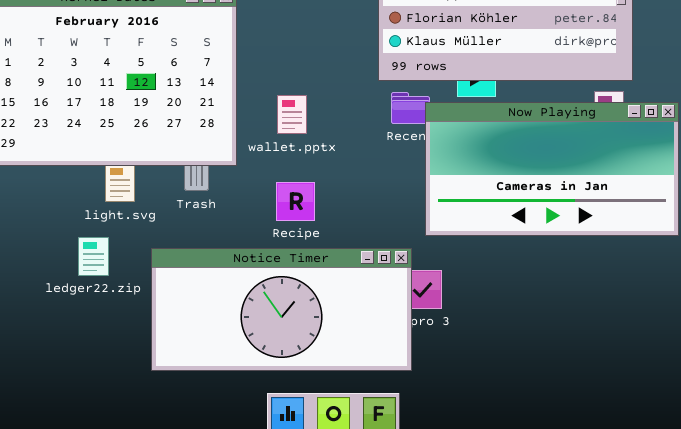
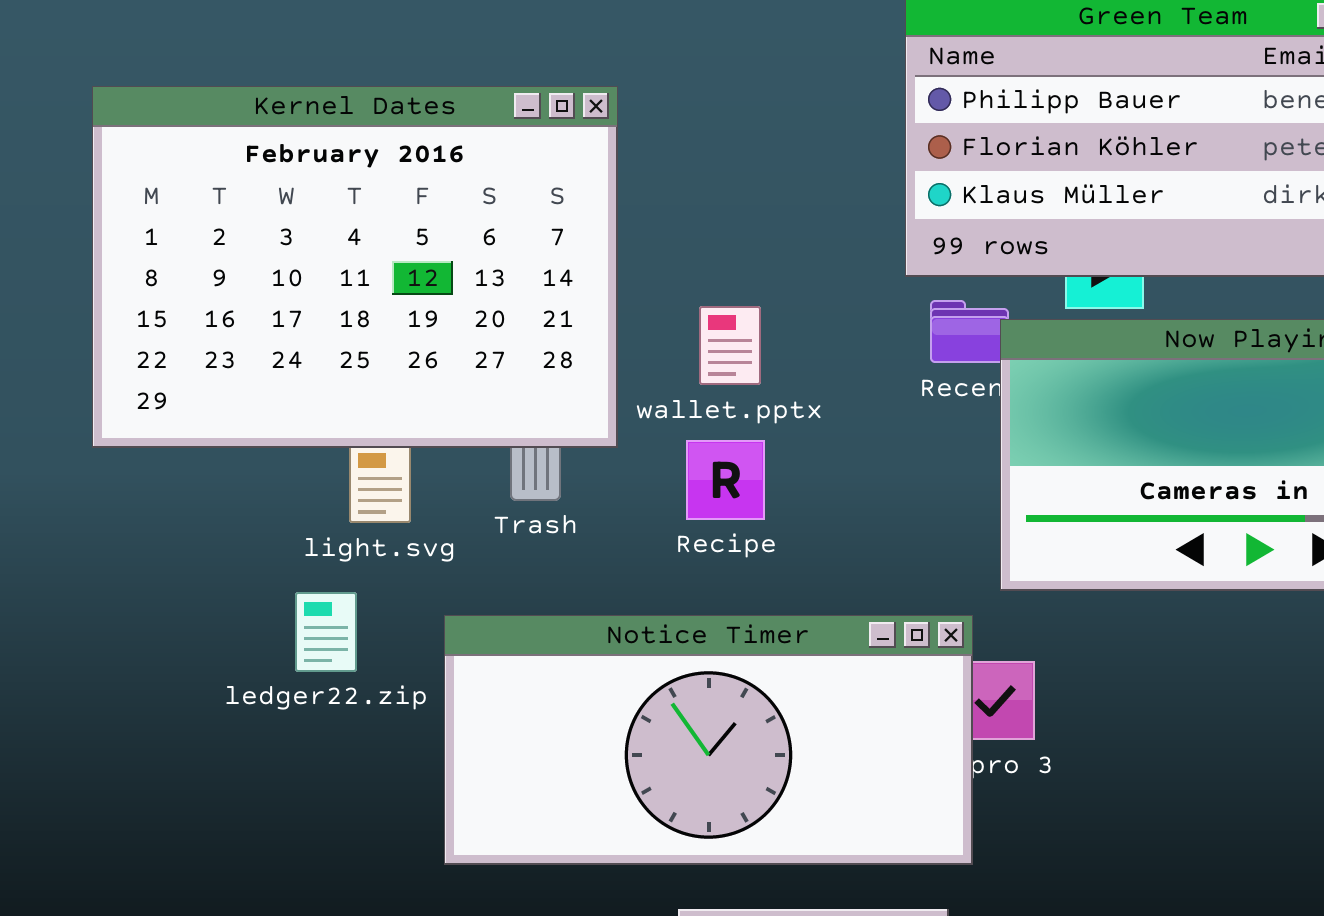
Recipe: [276,182,315,221] -> [686,440,765,520], moved

